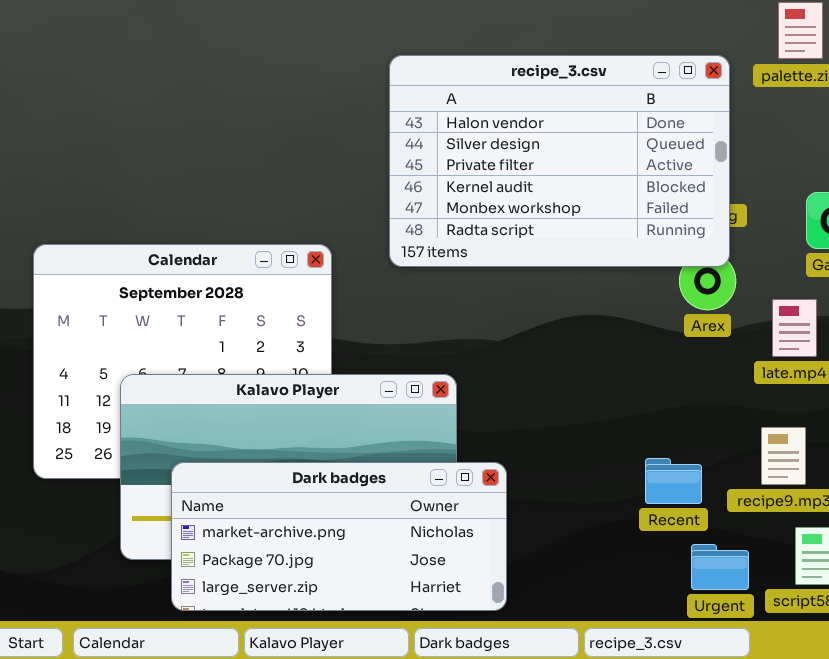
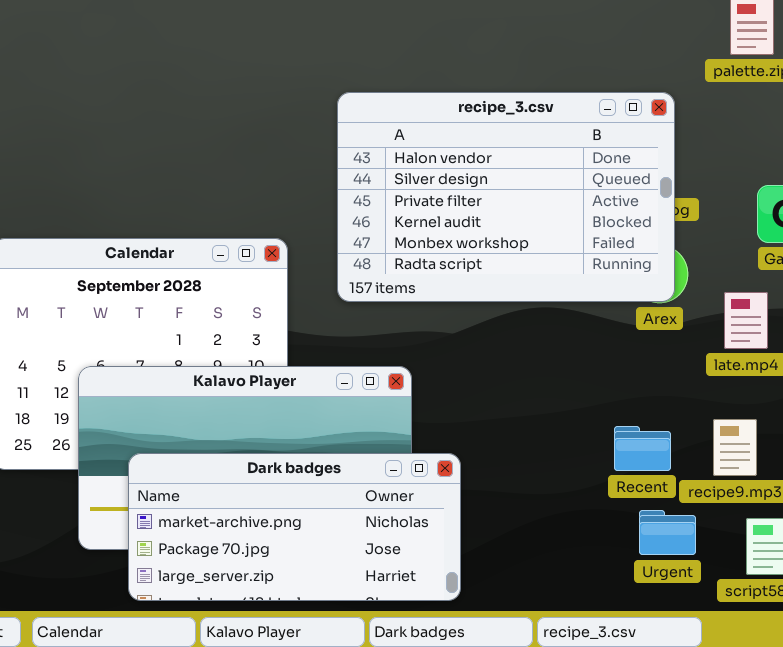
recipe_3.csv: [389,55,730,267] -> [337,92,675,302], moved
Recent: [645,458,702,504] -> [614,426,671,471], moved
Urgent: [691,544,749,590] -> [639,510,696,555], moved

